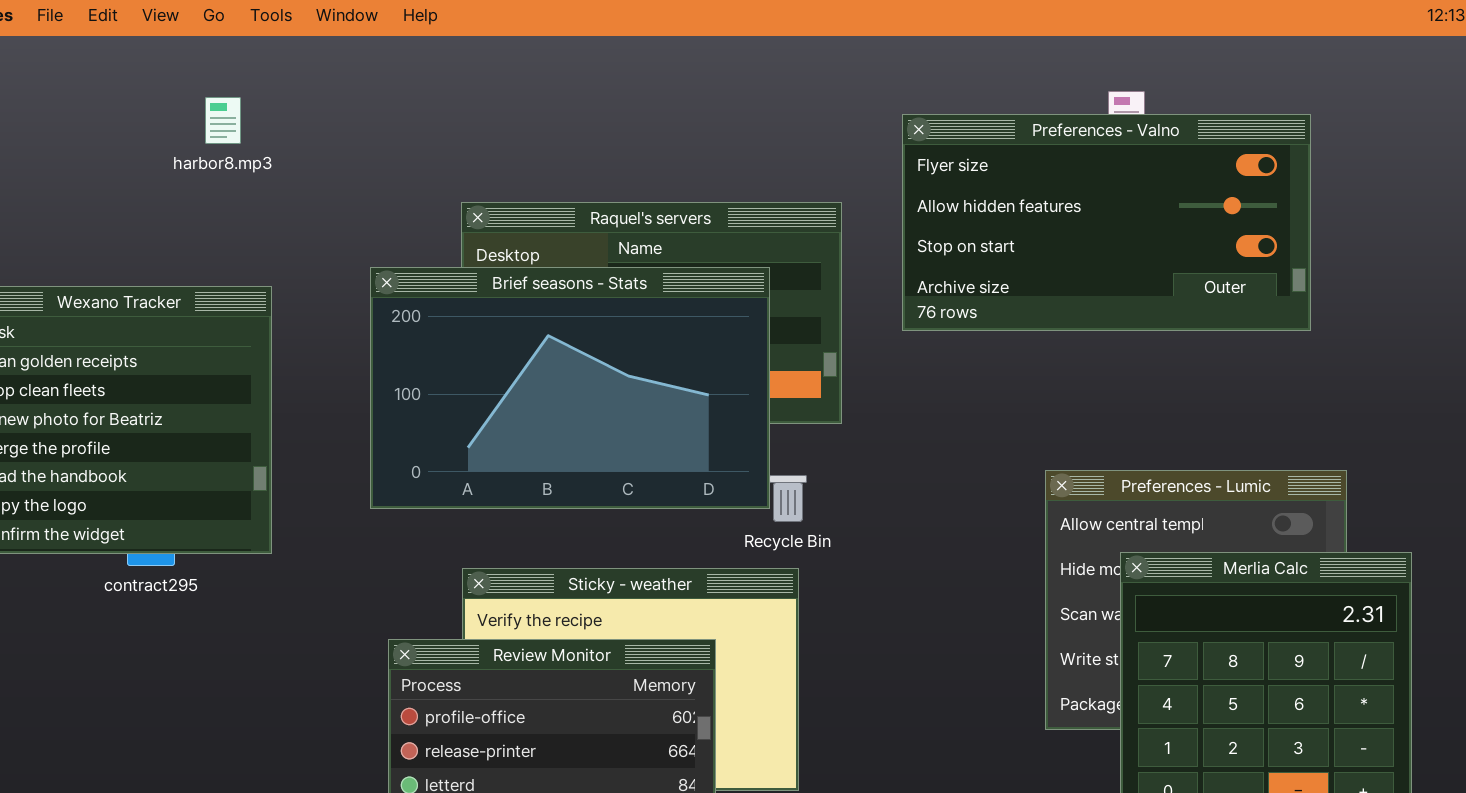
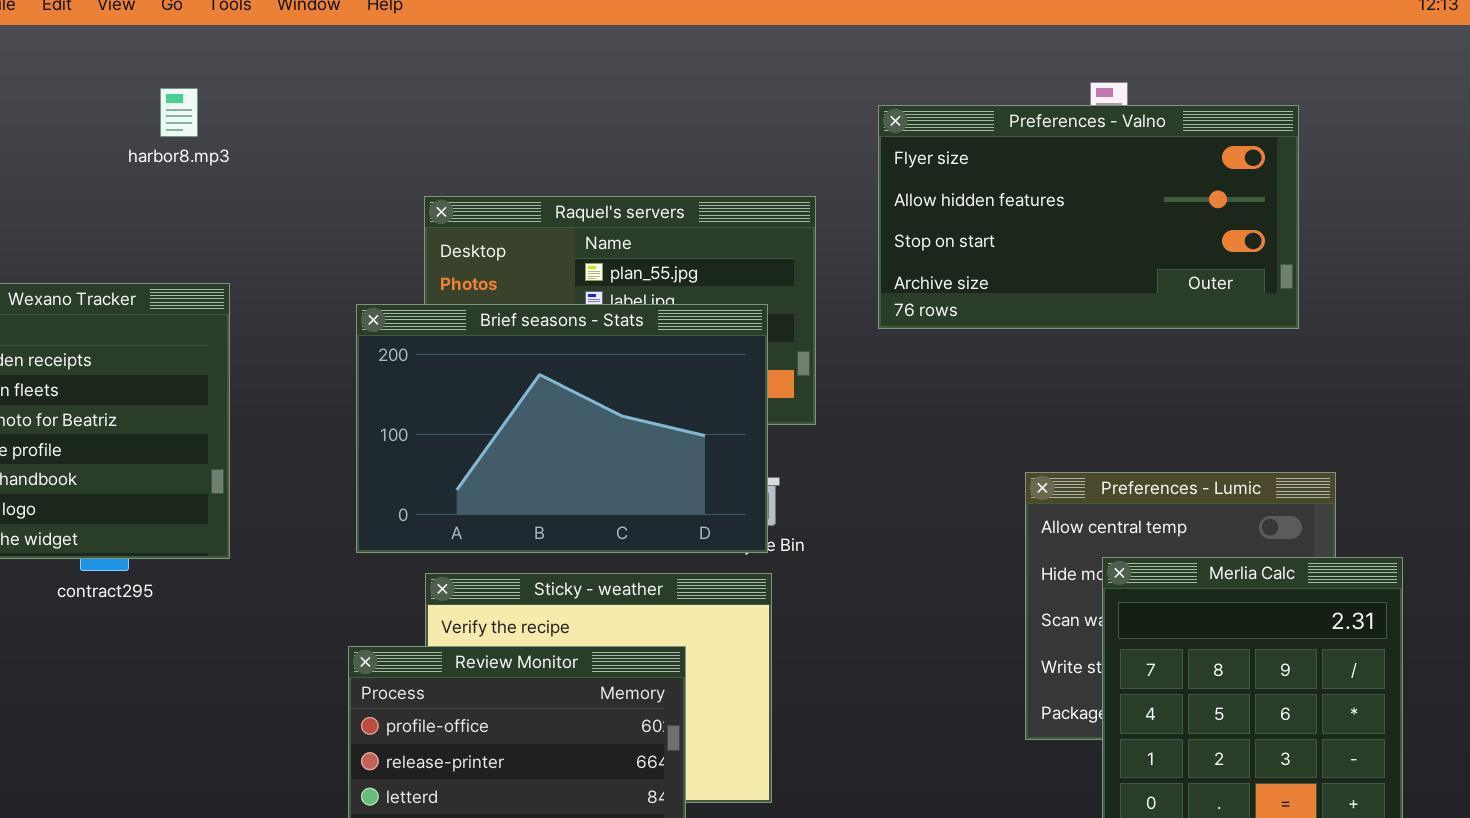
Brief seasons - Stats: [370,267,770,509] -> [356,304,768,553], moved

